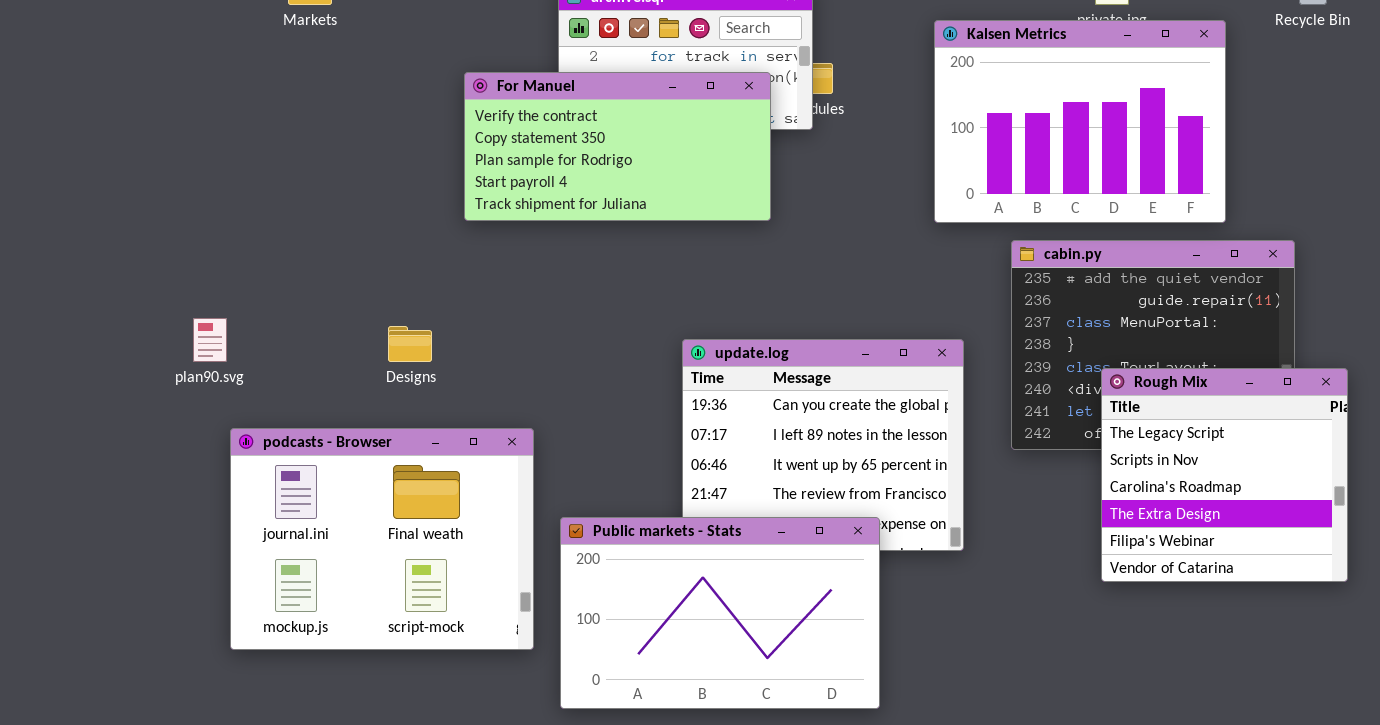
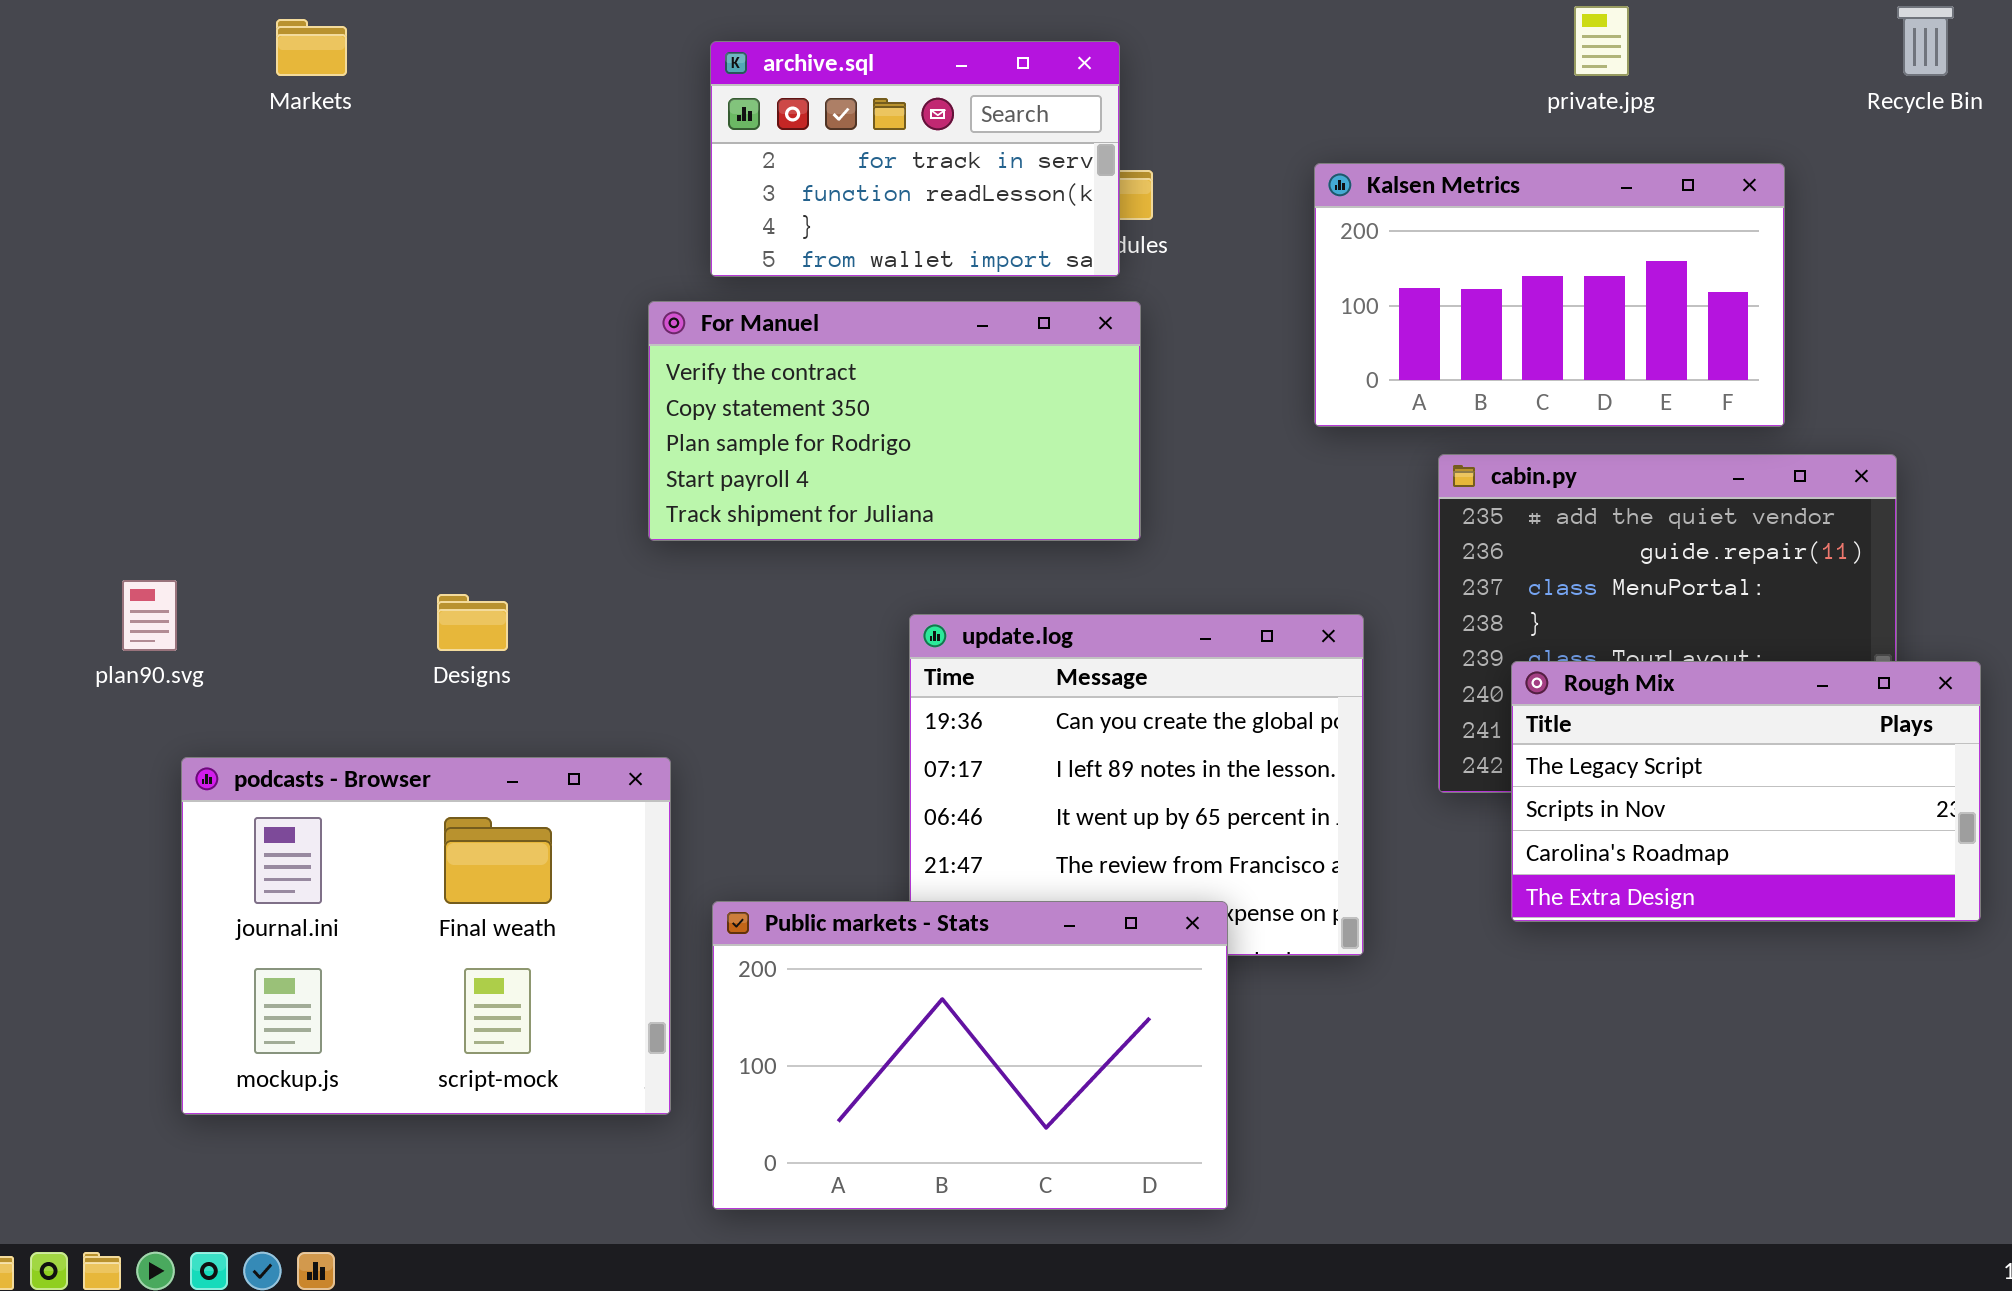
Kalsen Metrics: [934,20,1226,223] -> [1314,163,1785,427], resized
For Manuel: [464,72,771,221] -> [648,301,1141,541], moved
Rough Mix: [1101,368,1348,582] -> [1511,661,1981,922], resized

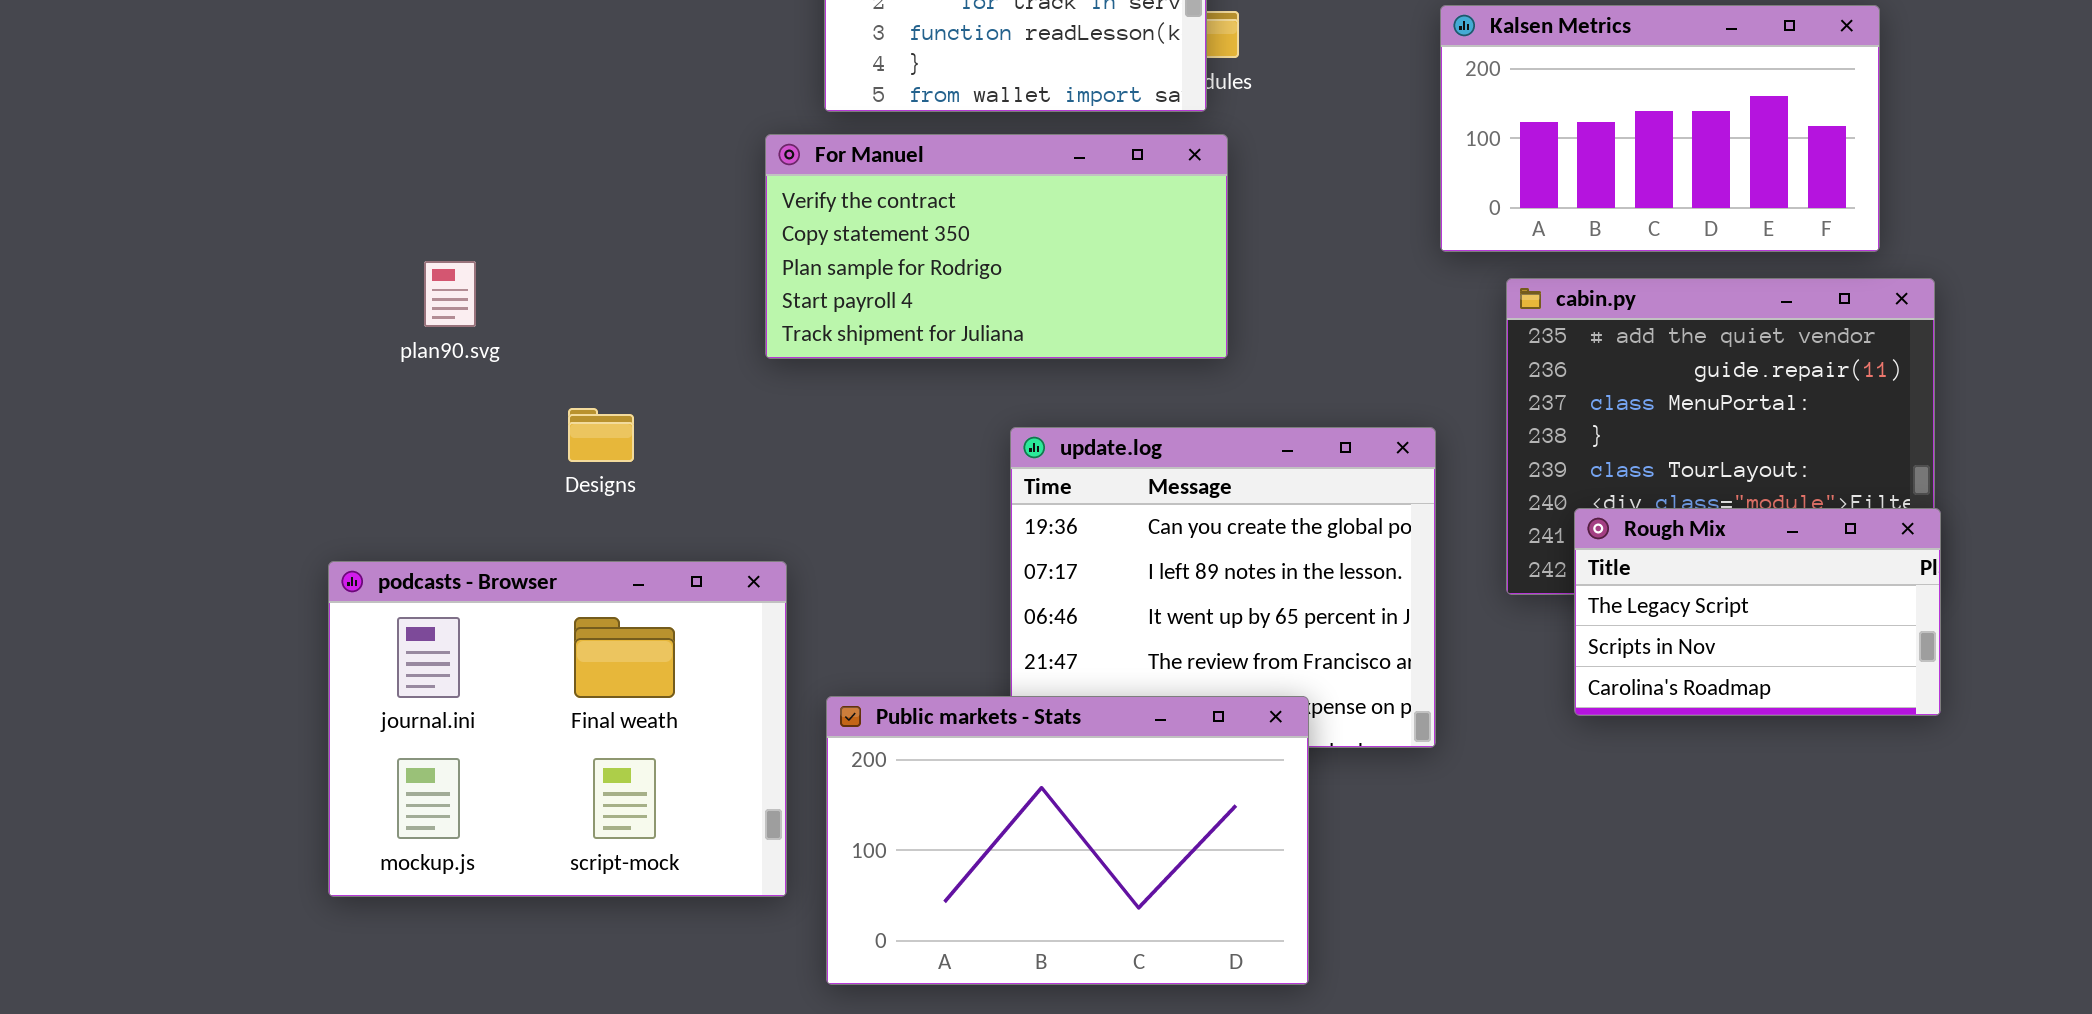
Kalsen Metrics: [1314,163,1785,427] -> [1440,5,1880,252], moved
plan90.svg: [122,580,177,651] -> [424,261,476,327], moved
Rough Mix: [1511,661,1981,922] -> [1574,508,1941,716], resized

